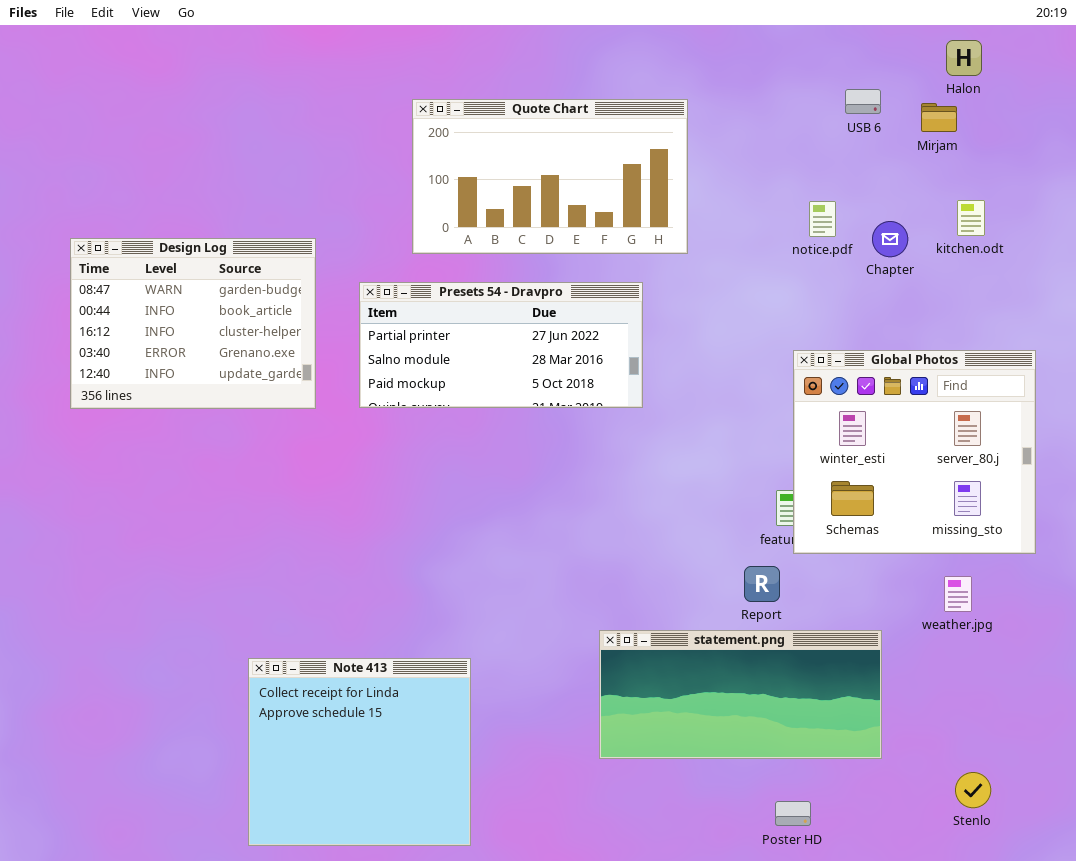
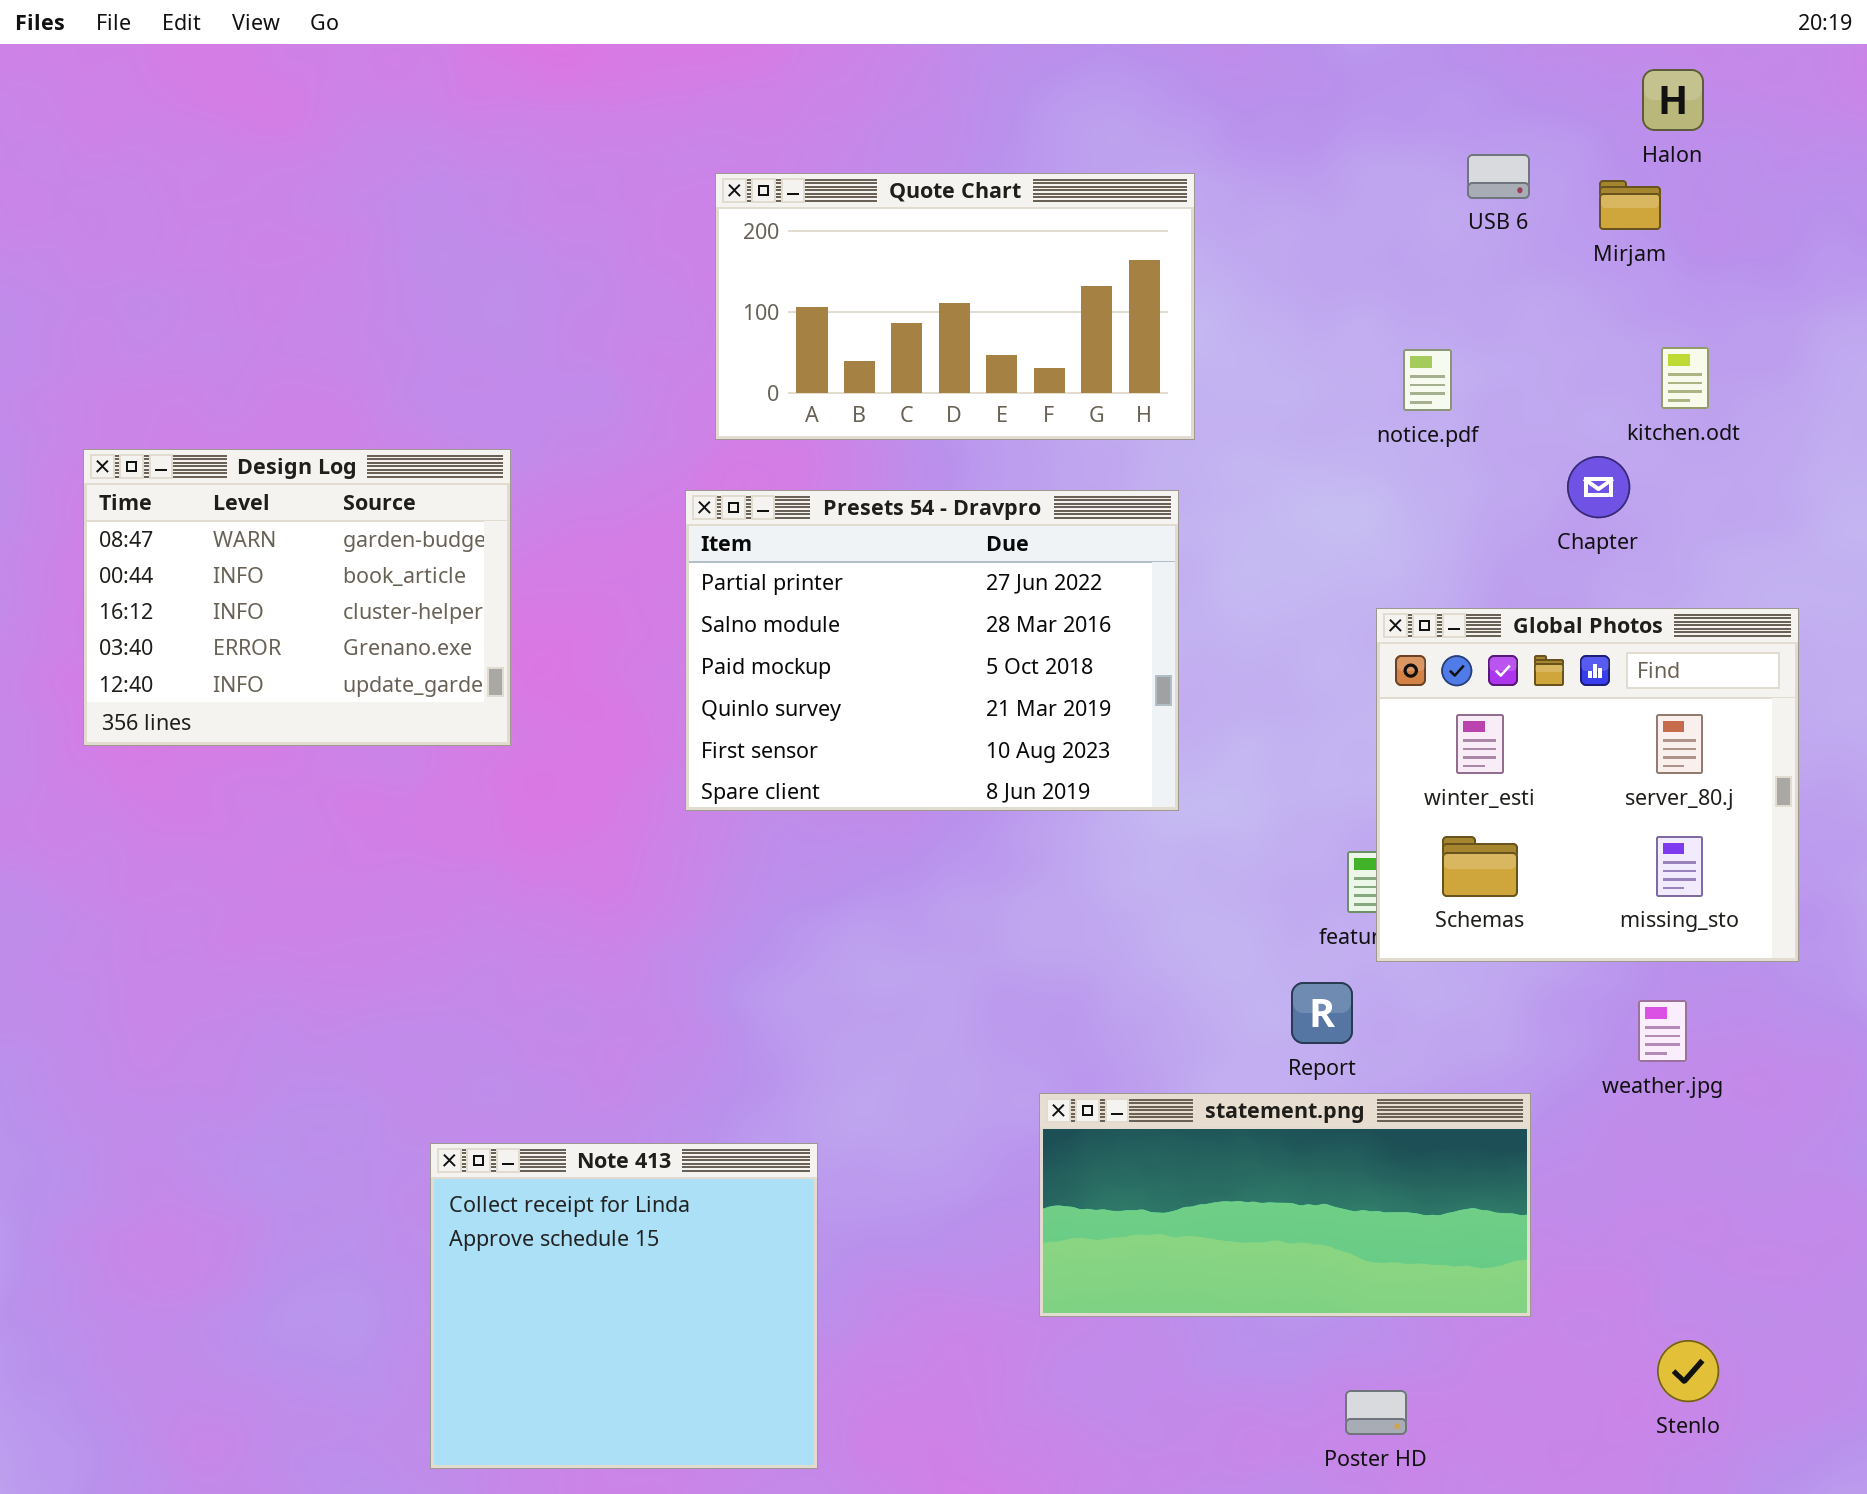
Chapter: [872,221,908,257] -> [1567,456,1630,518], moved
Design Log: [70,238,316,409] -> [83,449,511,746], moved
Presets 54 - Dravpro: [359,282,643,408] -> [685,490,1179,811], moved, resized

